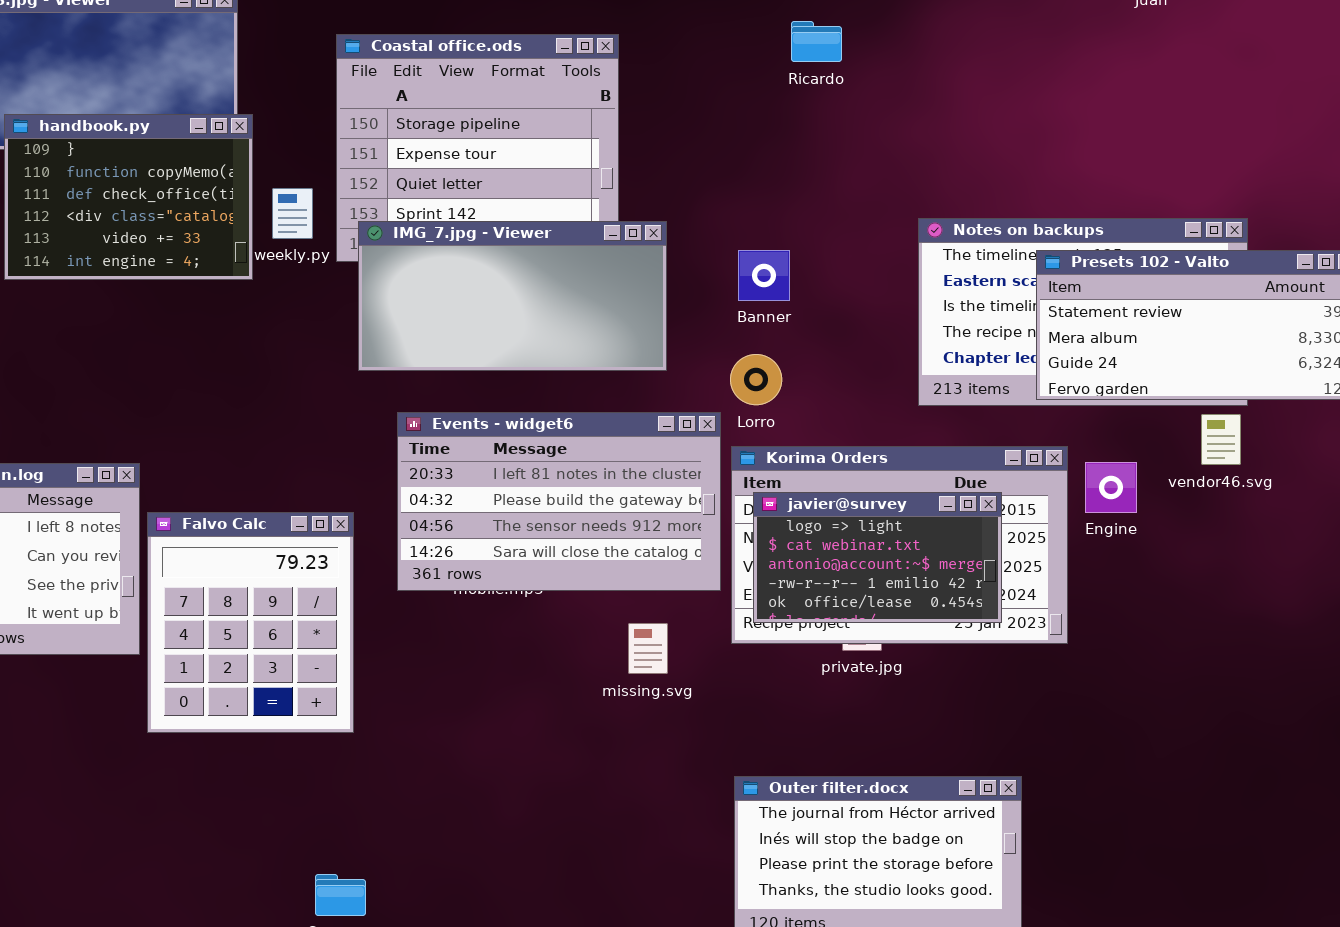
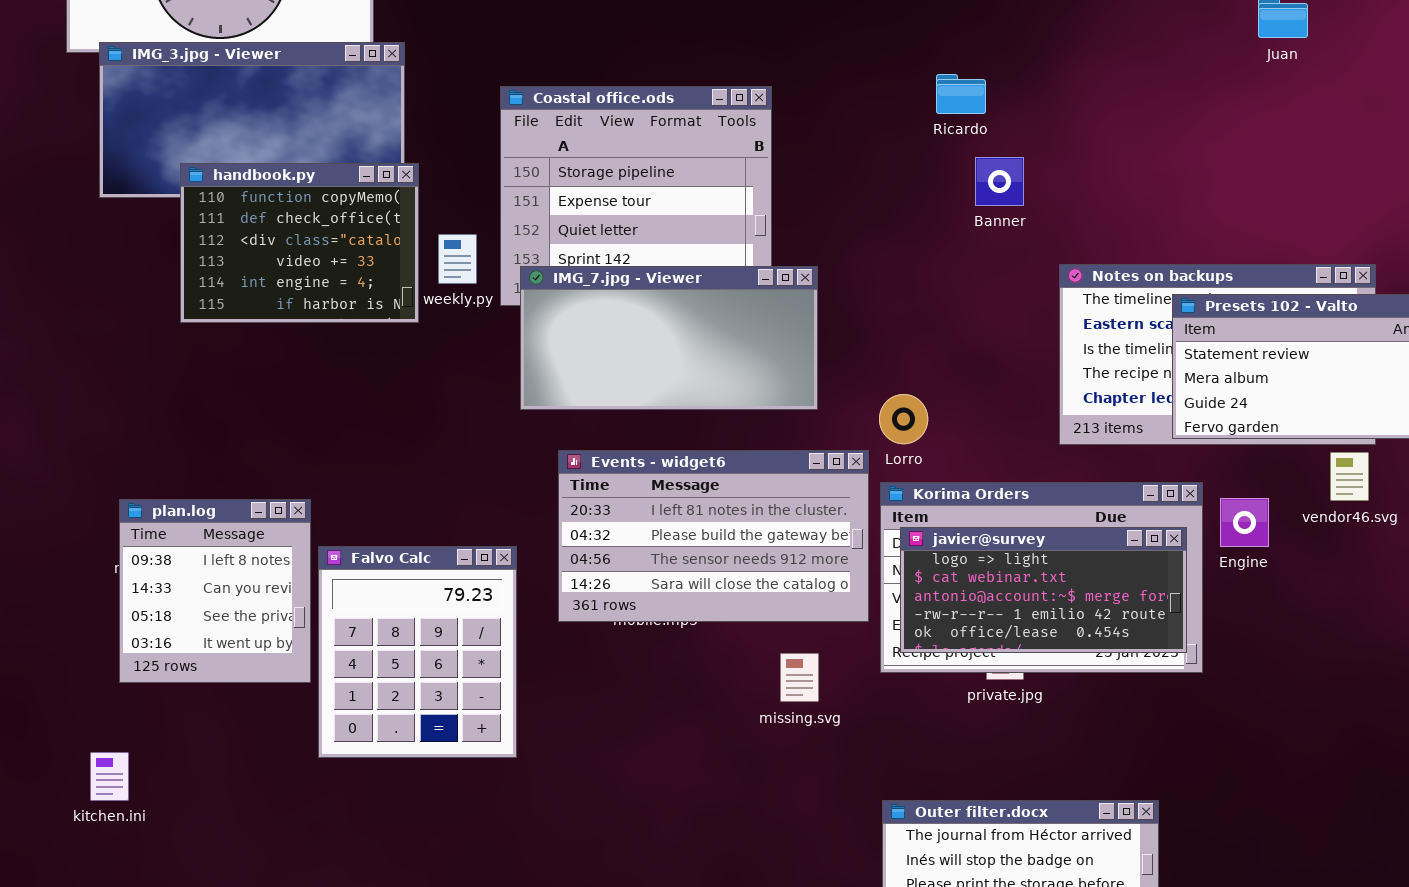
handbook.py: [4,114,253,280] -> [180,163,419,323], scrolled down 1 row
Banner: [738,250,790,301] -> [975,157,1024,206], moved
javier@survey: [753,492,1002,623] -> [900,527,1187,653], resized

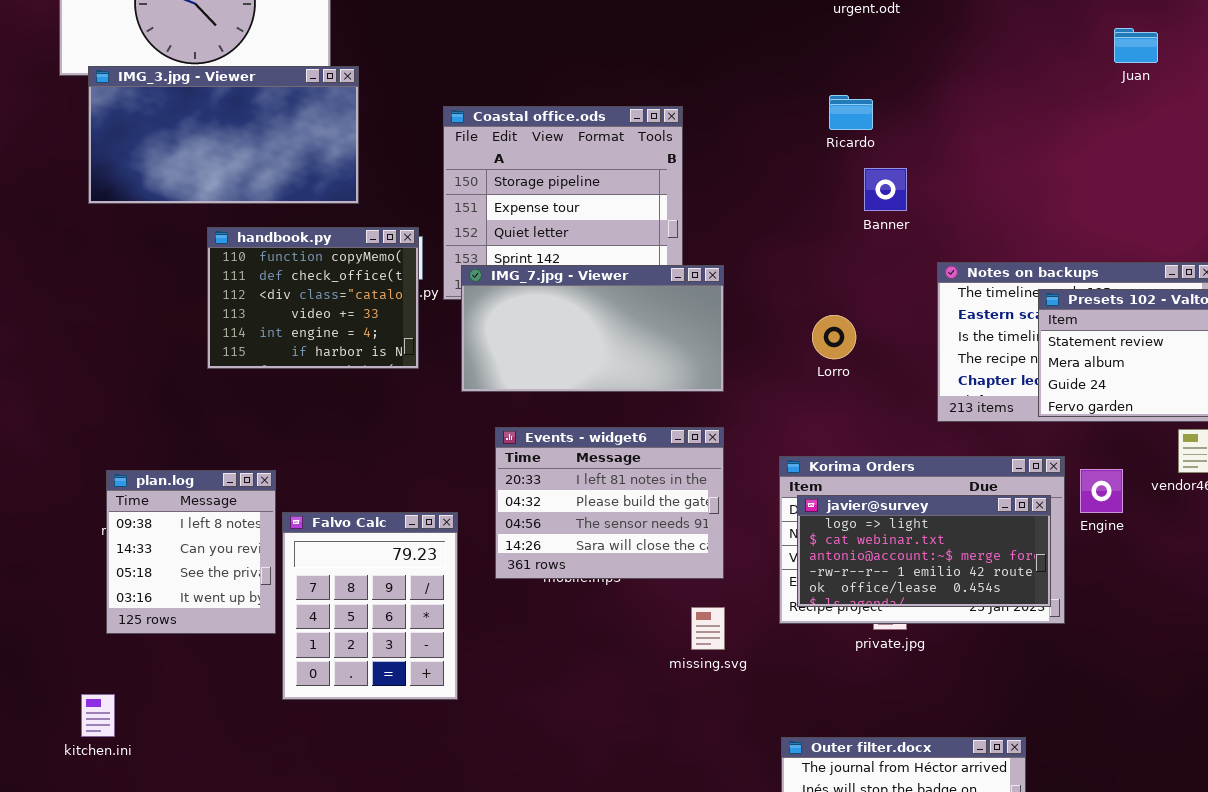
handbook.py: [180,163,419,323] -> [207,227,419,369], moved
Lorro: [879,394,928,444] -> [812,315,856,359], moved
Events - widget6: [558,450,869,622] -> [495,427,724,579], resized

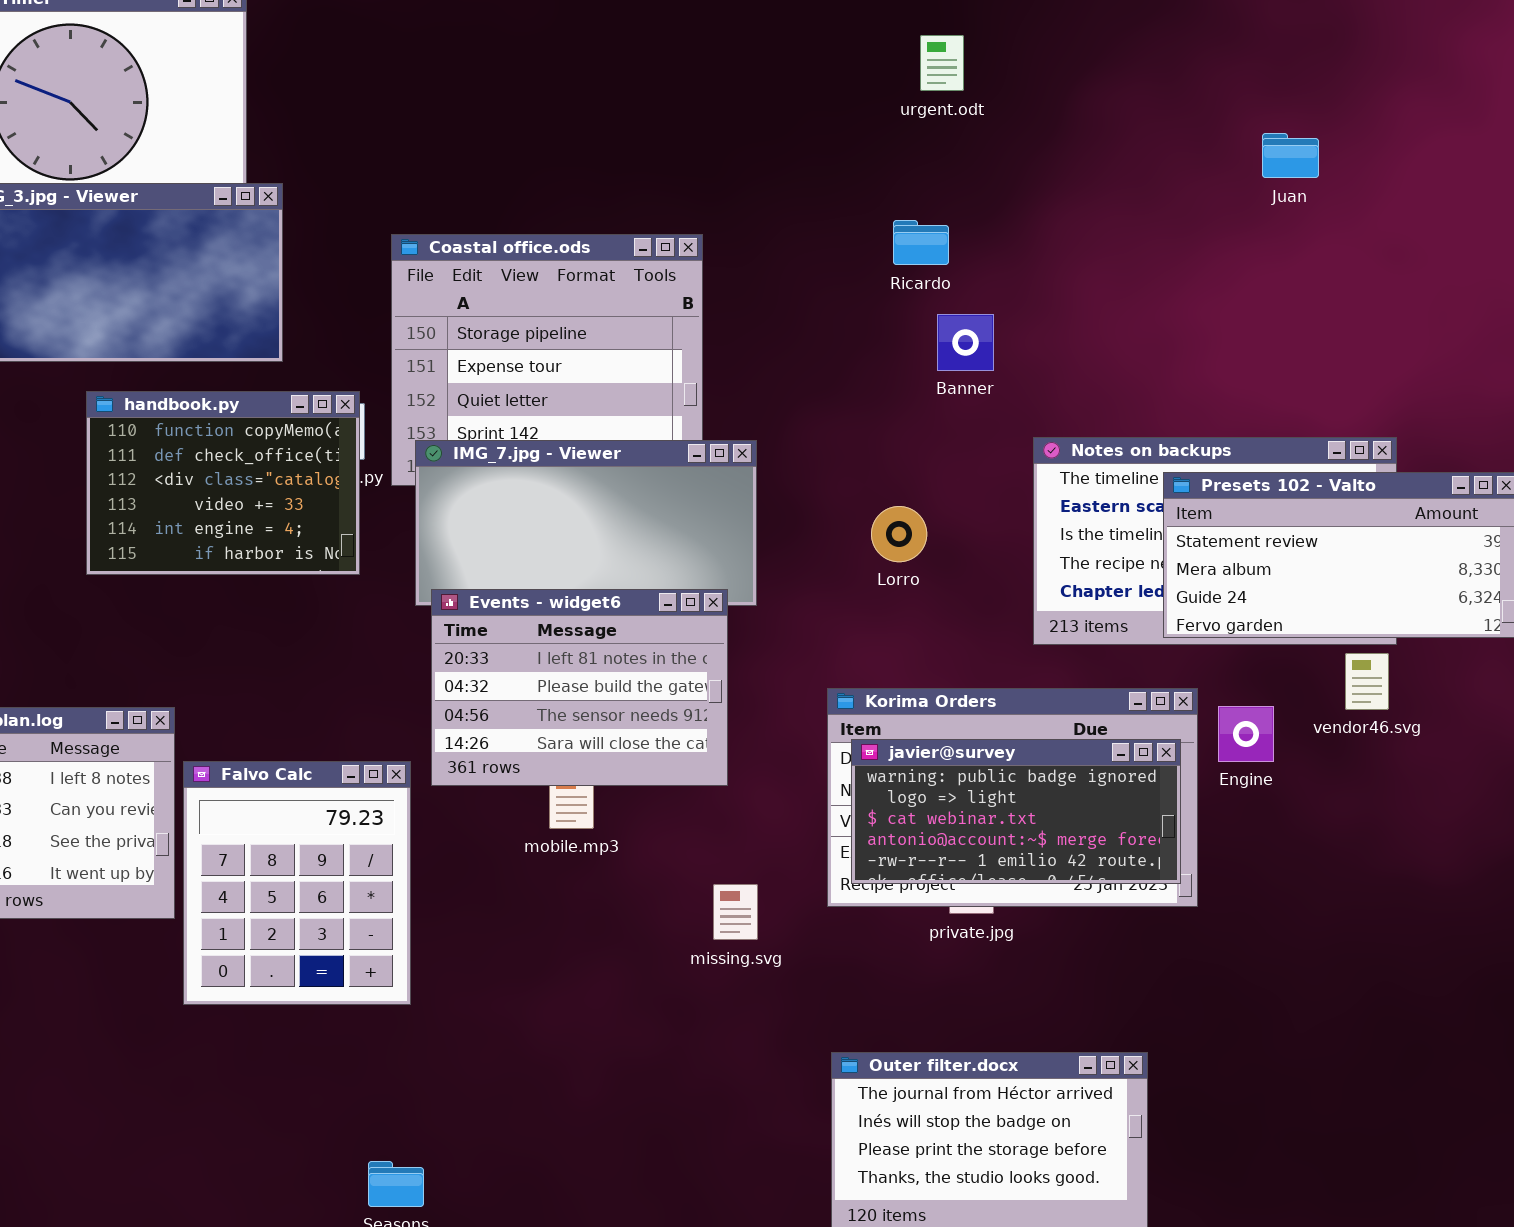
Events - widget6: [495,427,724,579] -> [431,589,728,786], moved
javier@survey: [797,495,1051,607] -> [851,739,1181,884], scrolled up 1 row

